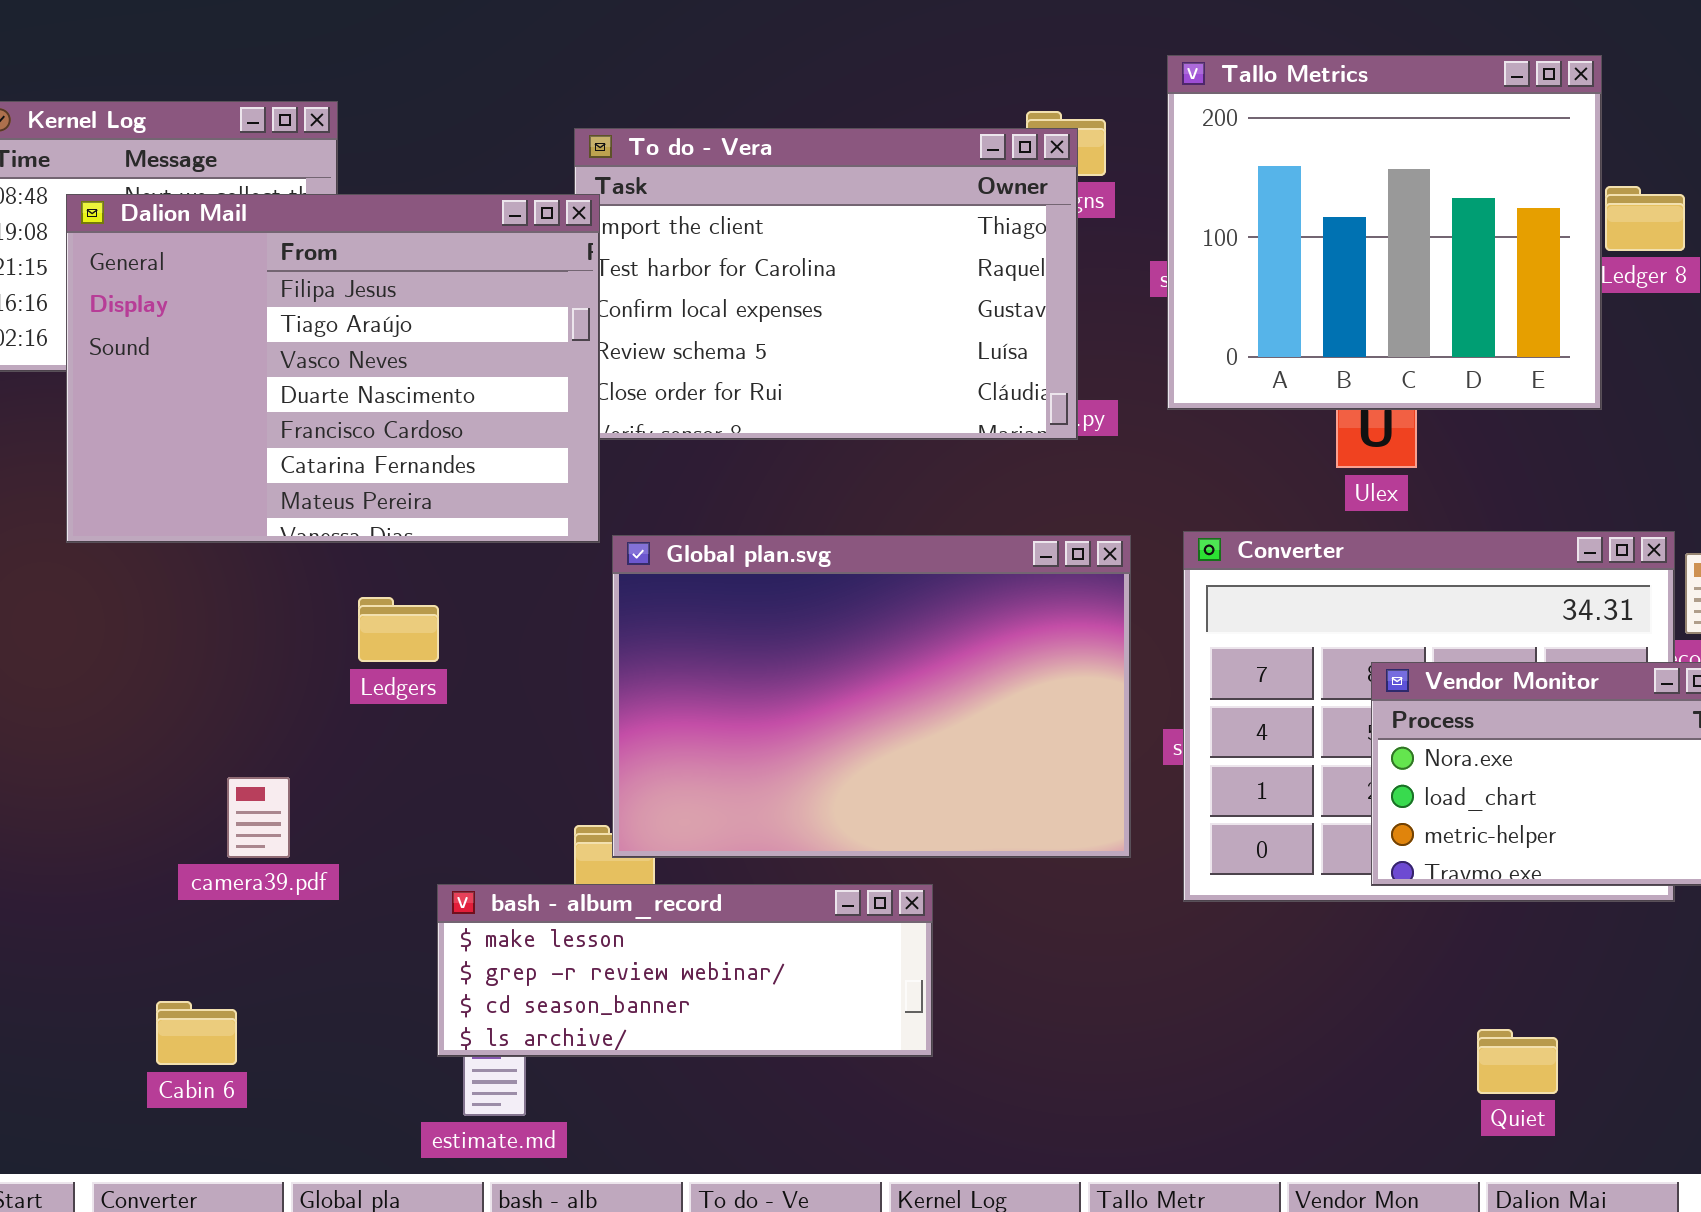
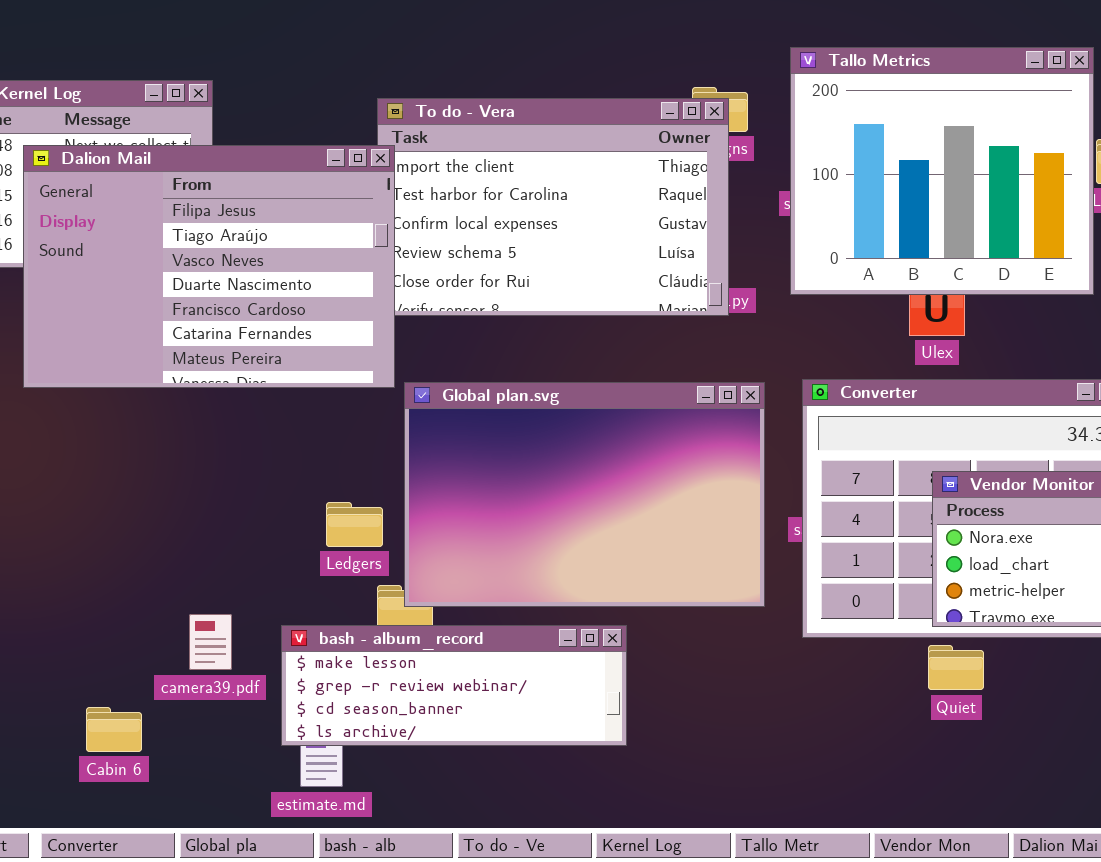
Ledgers: [358,597,439,662] -> [326,502,383,547], moved
camera39.pdf: [227,777,290,858] -> [189,614,232,670], moved
Quiet: [1477,1029,1558,1094] -> [928,645,984,690], moved

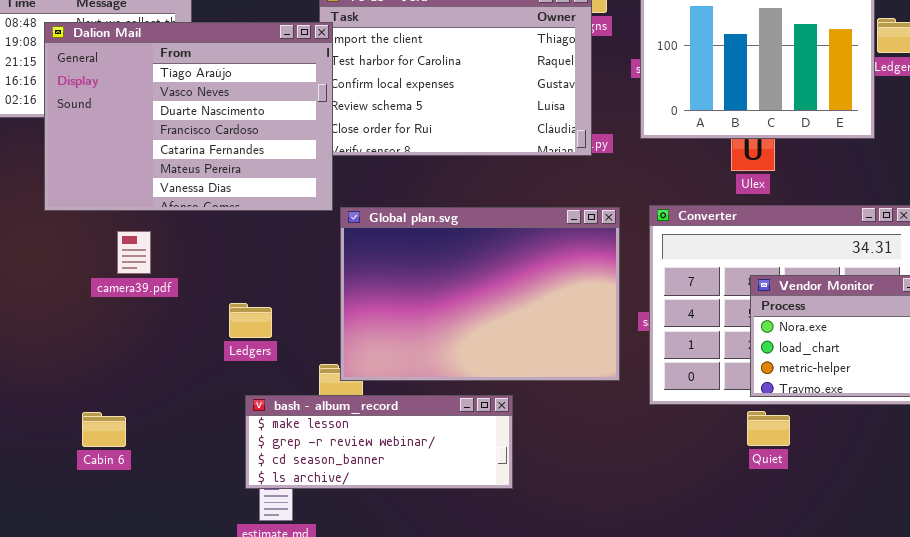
Dalion Mail: [23,145,395,388] -> [44,22,333,211], scrolled down 1 row
Ledgers: [326,502,383,547] -> [229,303,272,338], moved
camera39.pdf: [189,614,232,670] -> [117,231,151,274], moved
Cabin 6: [86,707,142,752] -> [82,412,126,447], moved

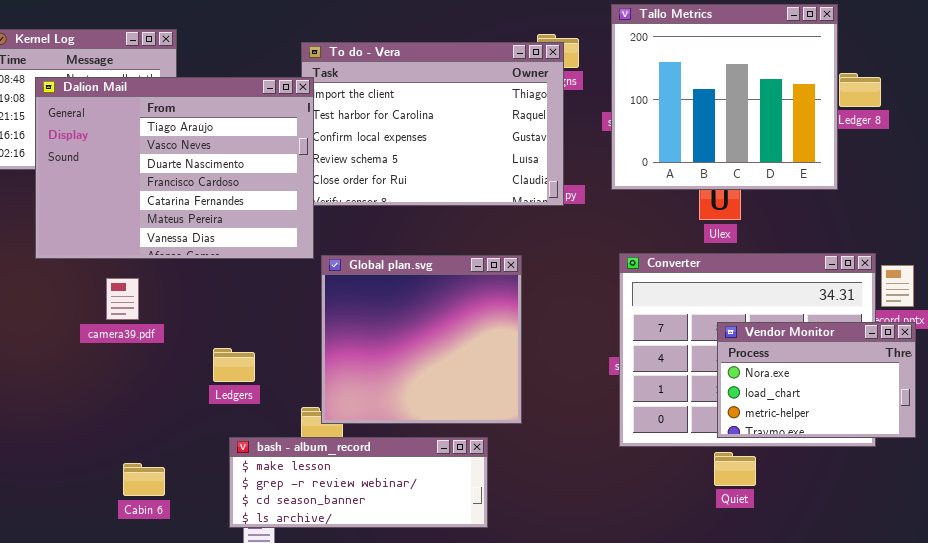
Global plan.svg: [340,207,620,381] -> [321,255,522,424], resized
Cabin 6: [82,412,126,447] -> [123,463,165,496], moved

